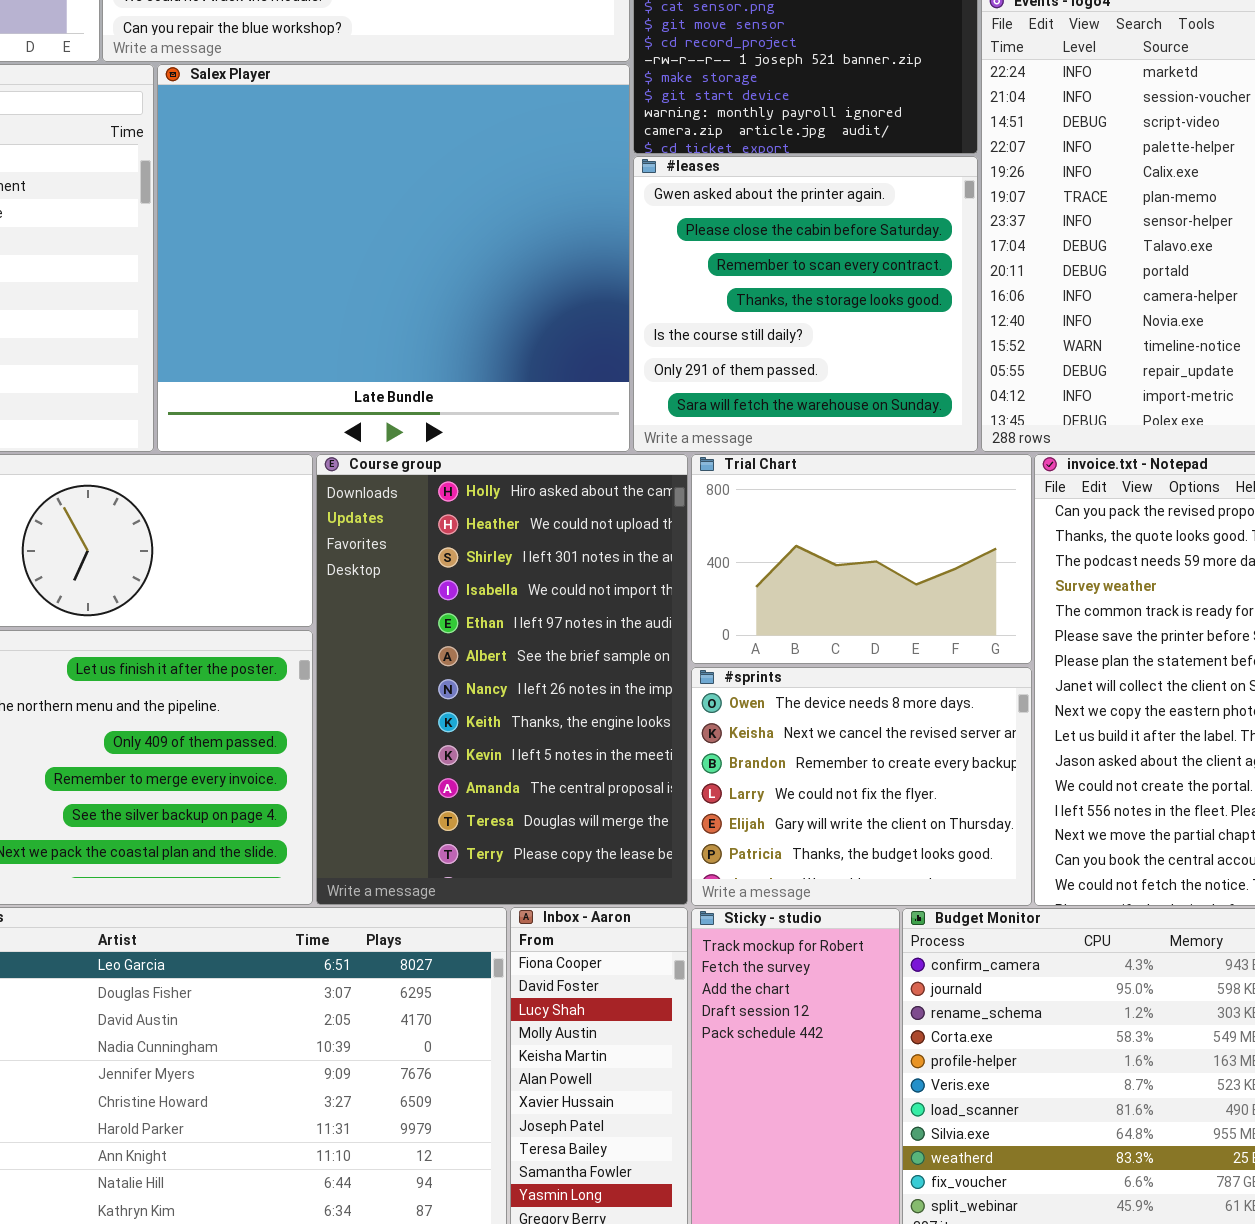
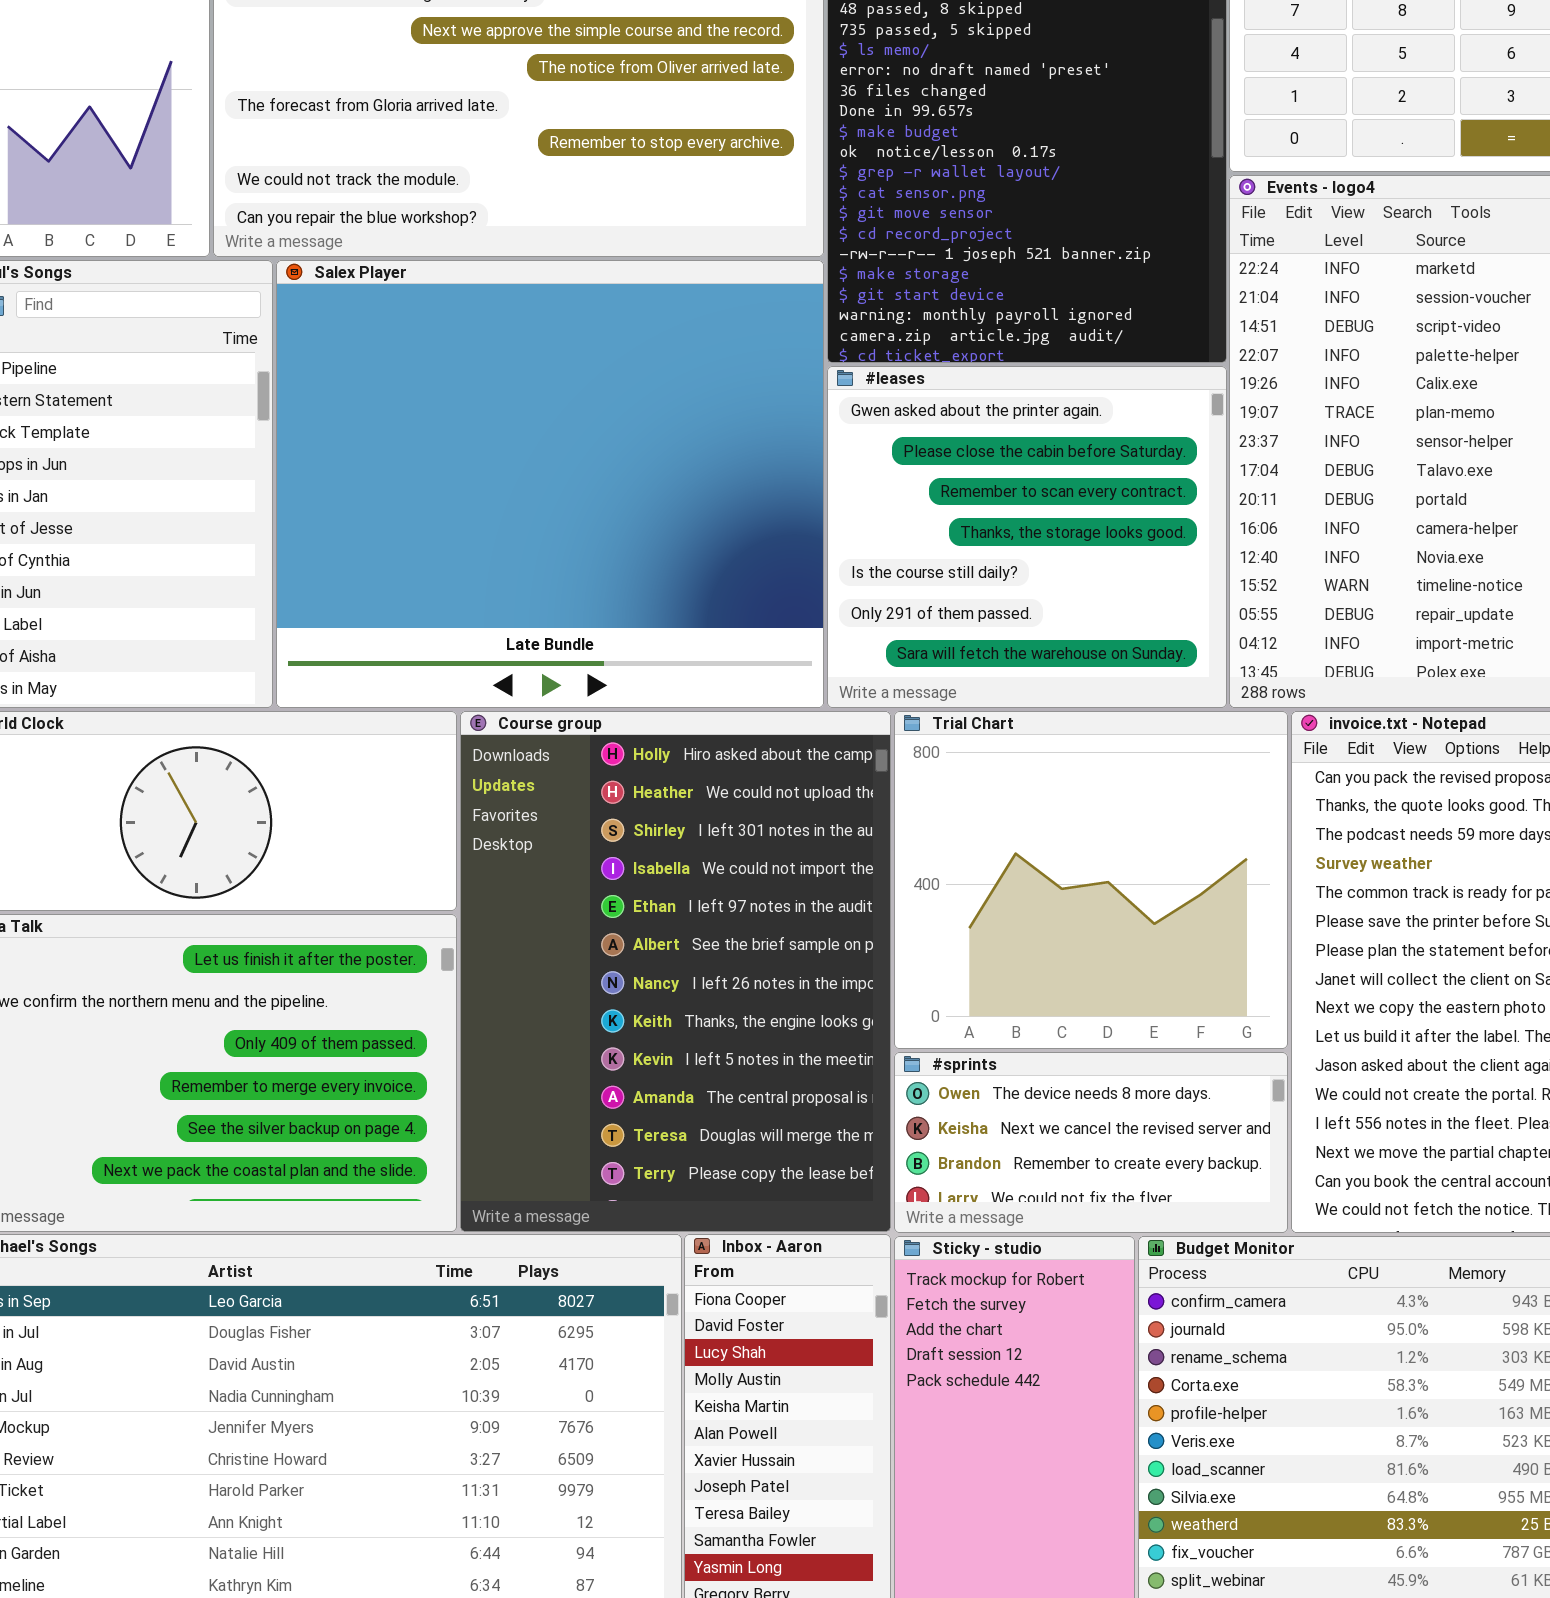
Trial Chart: [691,454,1032,664] -> [894,711,1288,1049], resized
#sprints: [691,667,1032,906] -> [894,1052,1288,1233], resized

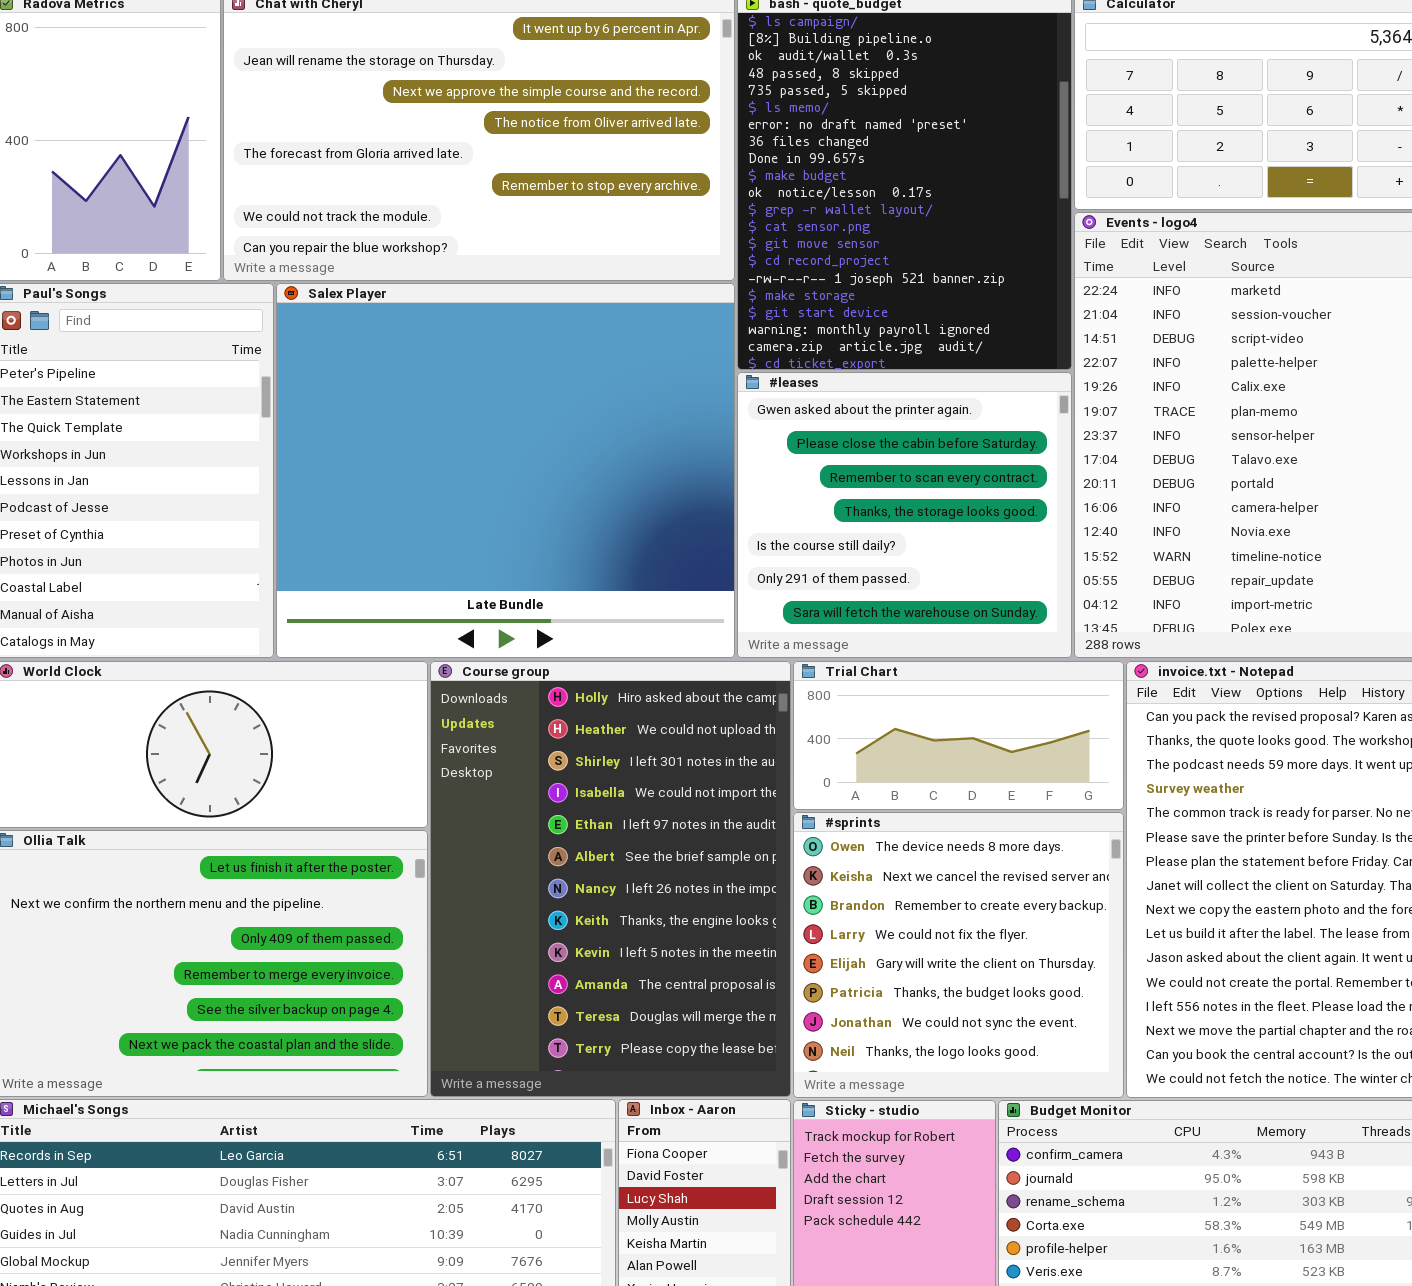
Trial Chart: [894,711,1288,1049] -> [793,661,1124,810], resized
#sprints: [894,1052,1288,1233] -> [793,812,1124,1098], resized

